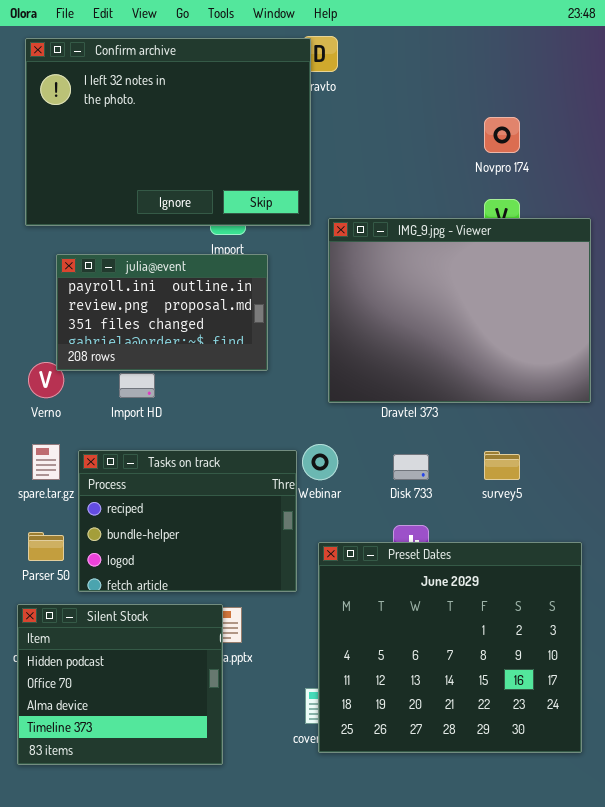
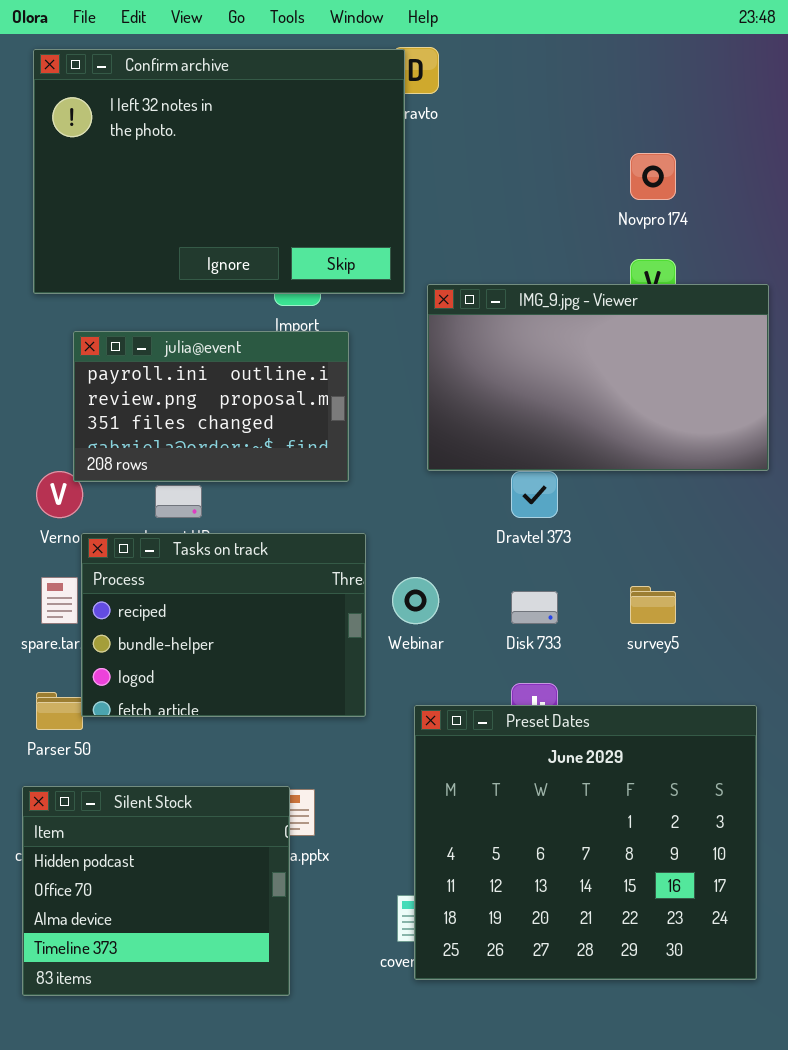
IMG_9.jpg - Viewer: [328,218,591,403] -> [427,284,769,471], resized
Tasks on track: [78,450,297,592] -> [81,533,366,717], moved

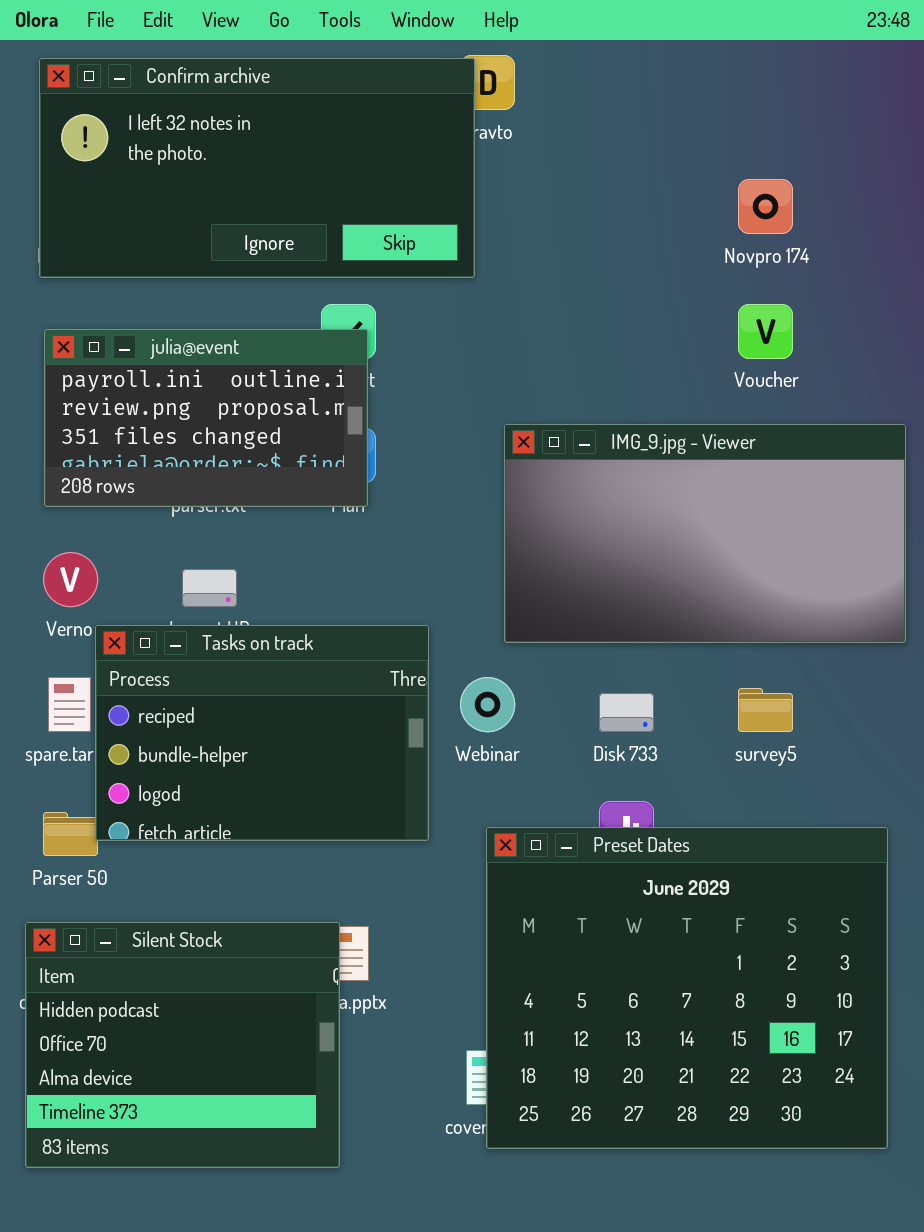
Confirm archive: [33,49,405,294] -> [39,58,475,278], resized
IMG_9.jpg - Viewer: [427,284,769,471] -> [504,424,906,643], moved
julia@event: [73,331,349,482] -> [44,329,368,507], moved

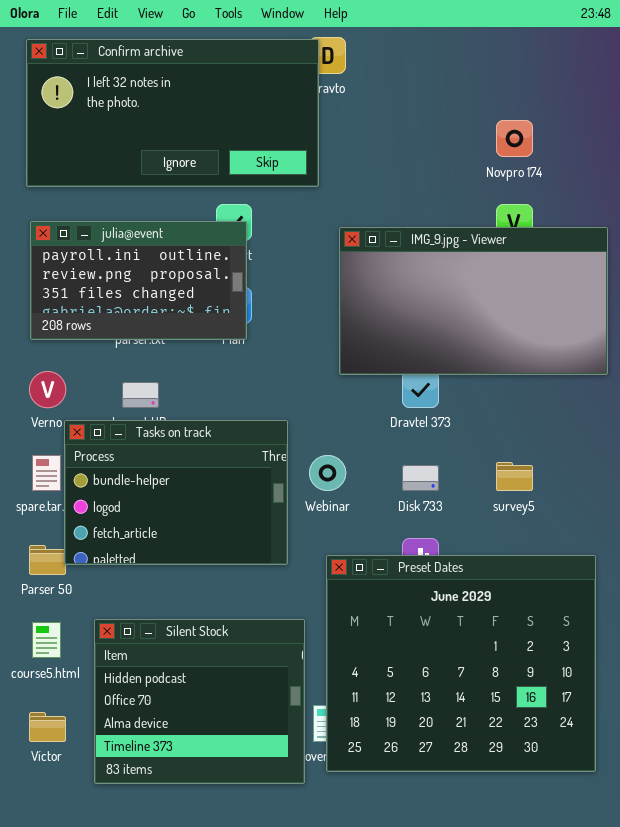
IMG_9.jpg - Viewer: [504,424,906,643] -> [339,227,608,375], moved
Tasks on track: [95,625,429,841] -> [64,420,288,565], scrolled down 1 row
Silent Stock: [25,922,340,1168] -> [94,619,305,784], moved

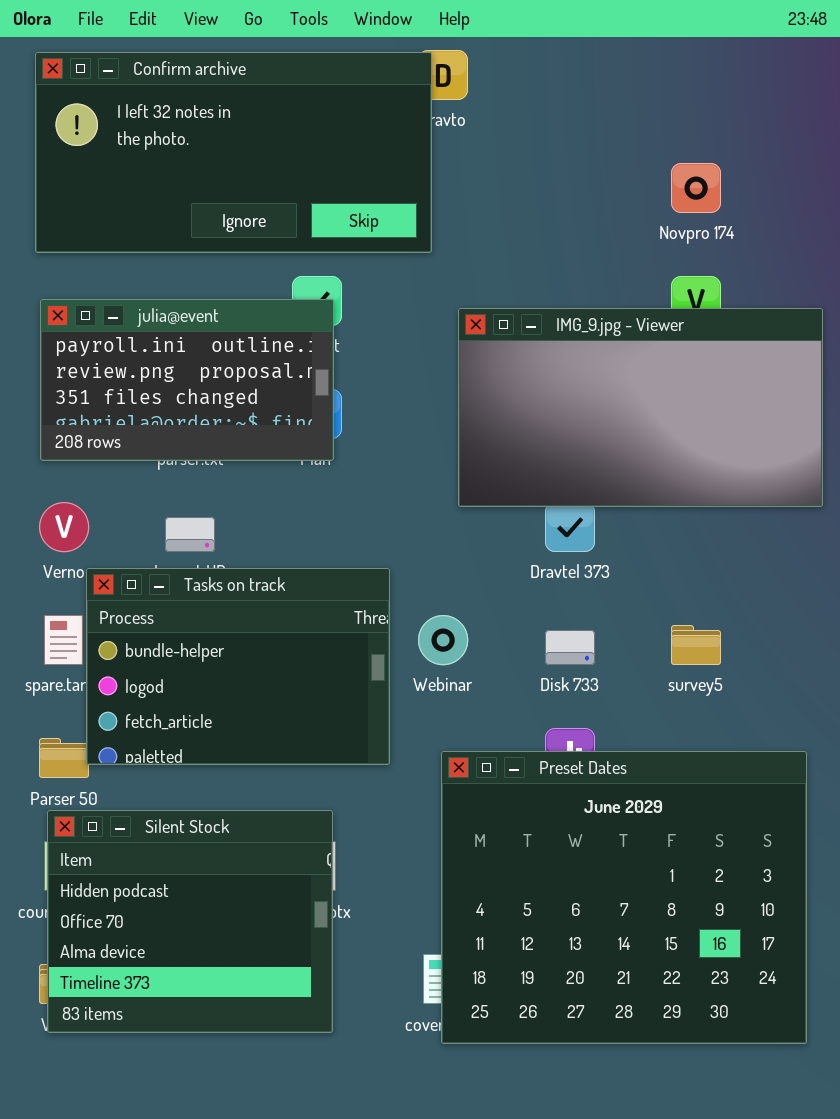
Silent Stock: [94,619,305,784] -> [47,810,333,1033], moved

